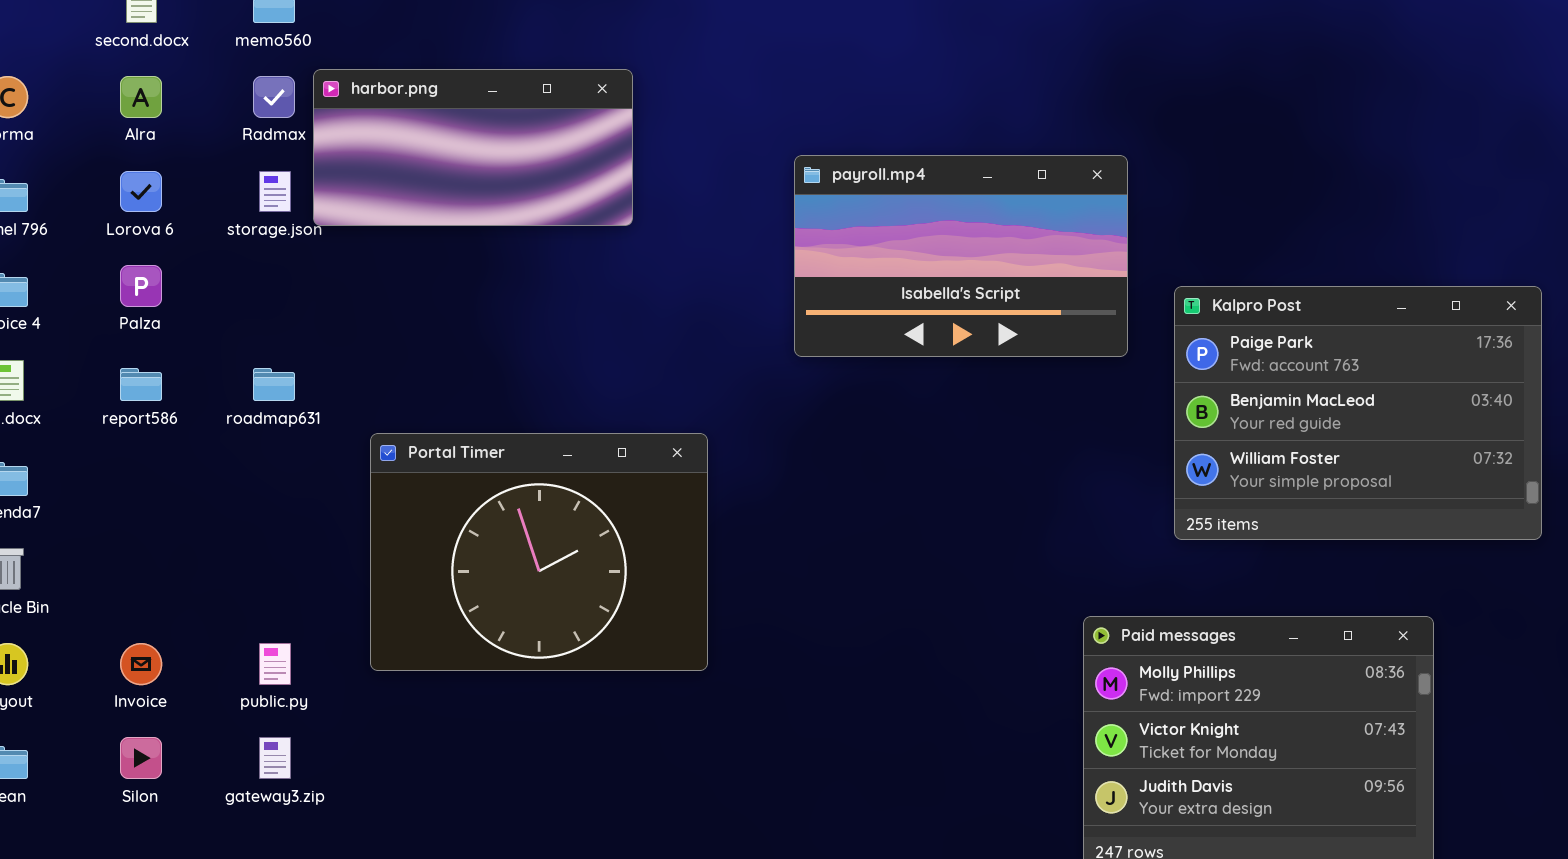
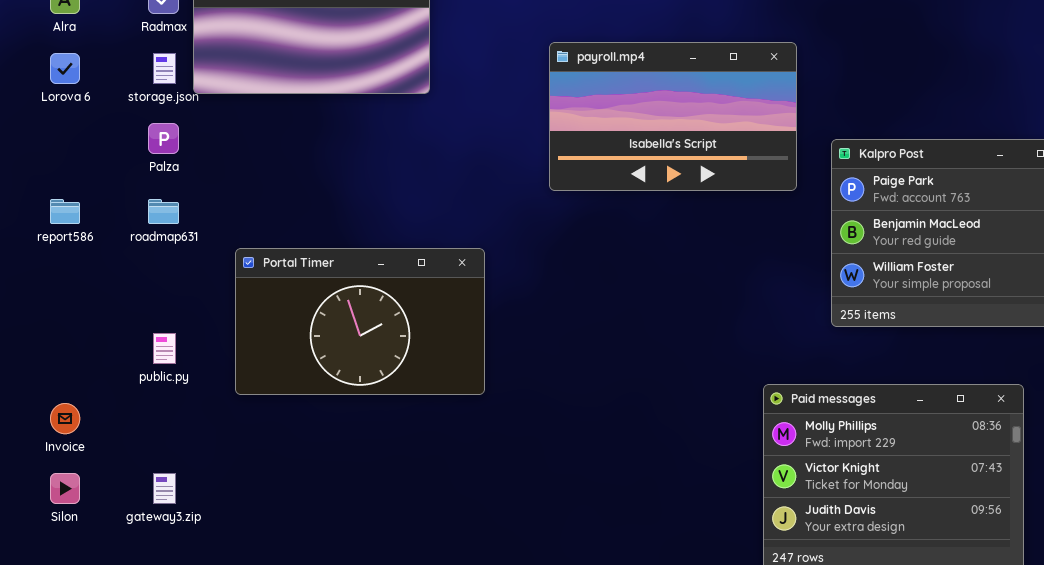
Palza: [120,265,162,307] -> [148,123,179,154], moved
Portal Timer: [370,433,708,671] -> [235,248,485,395], resized
public.py: [259,643,291,685] -> [153,333,176,364], moved

